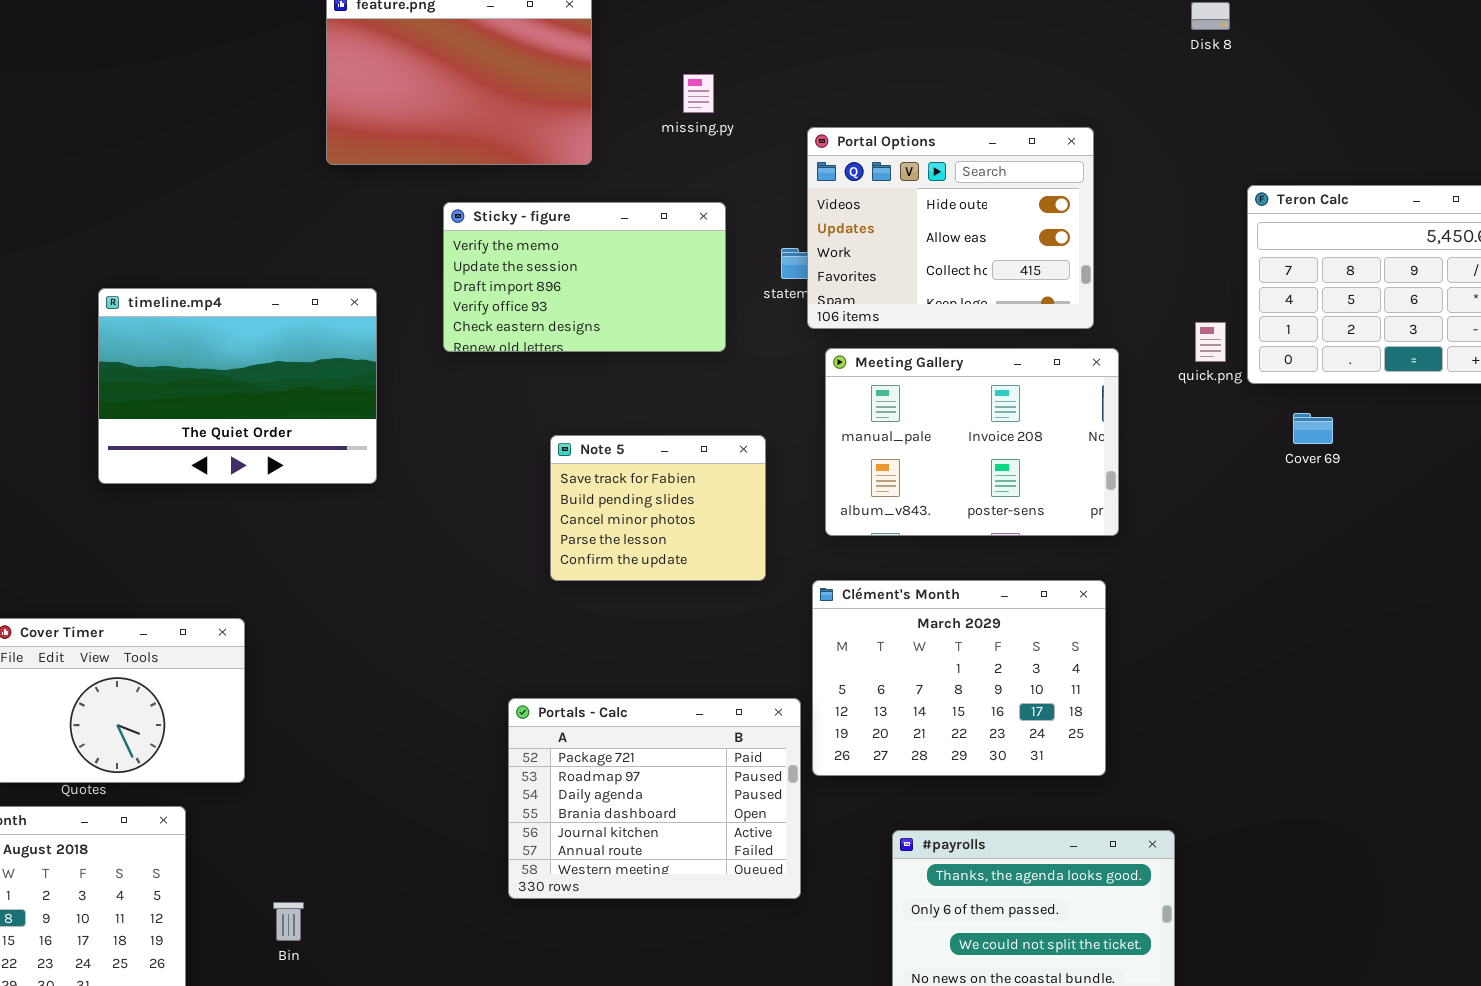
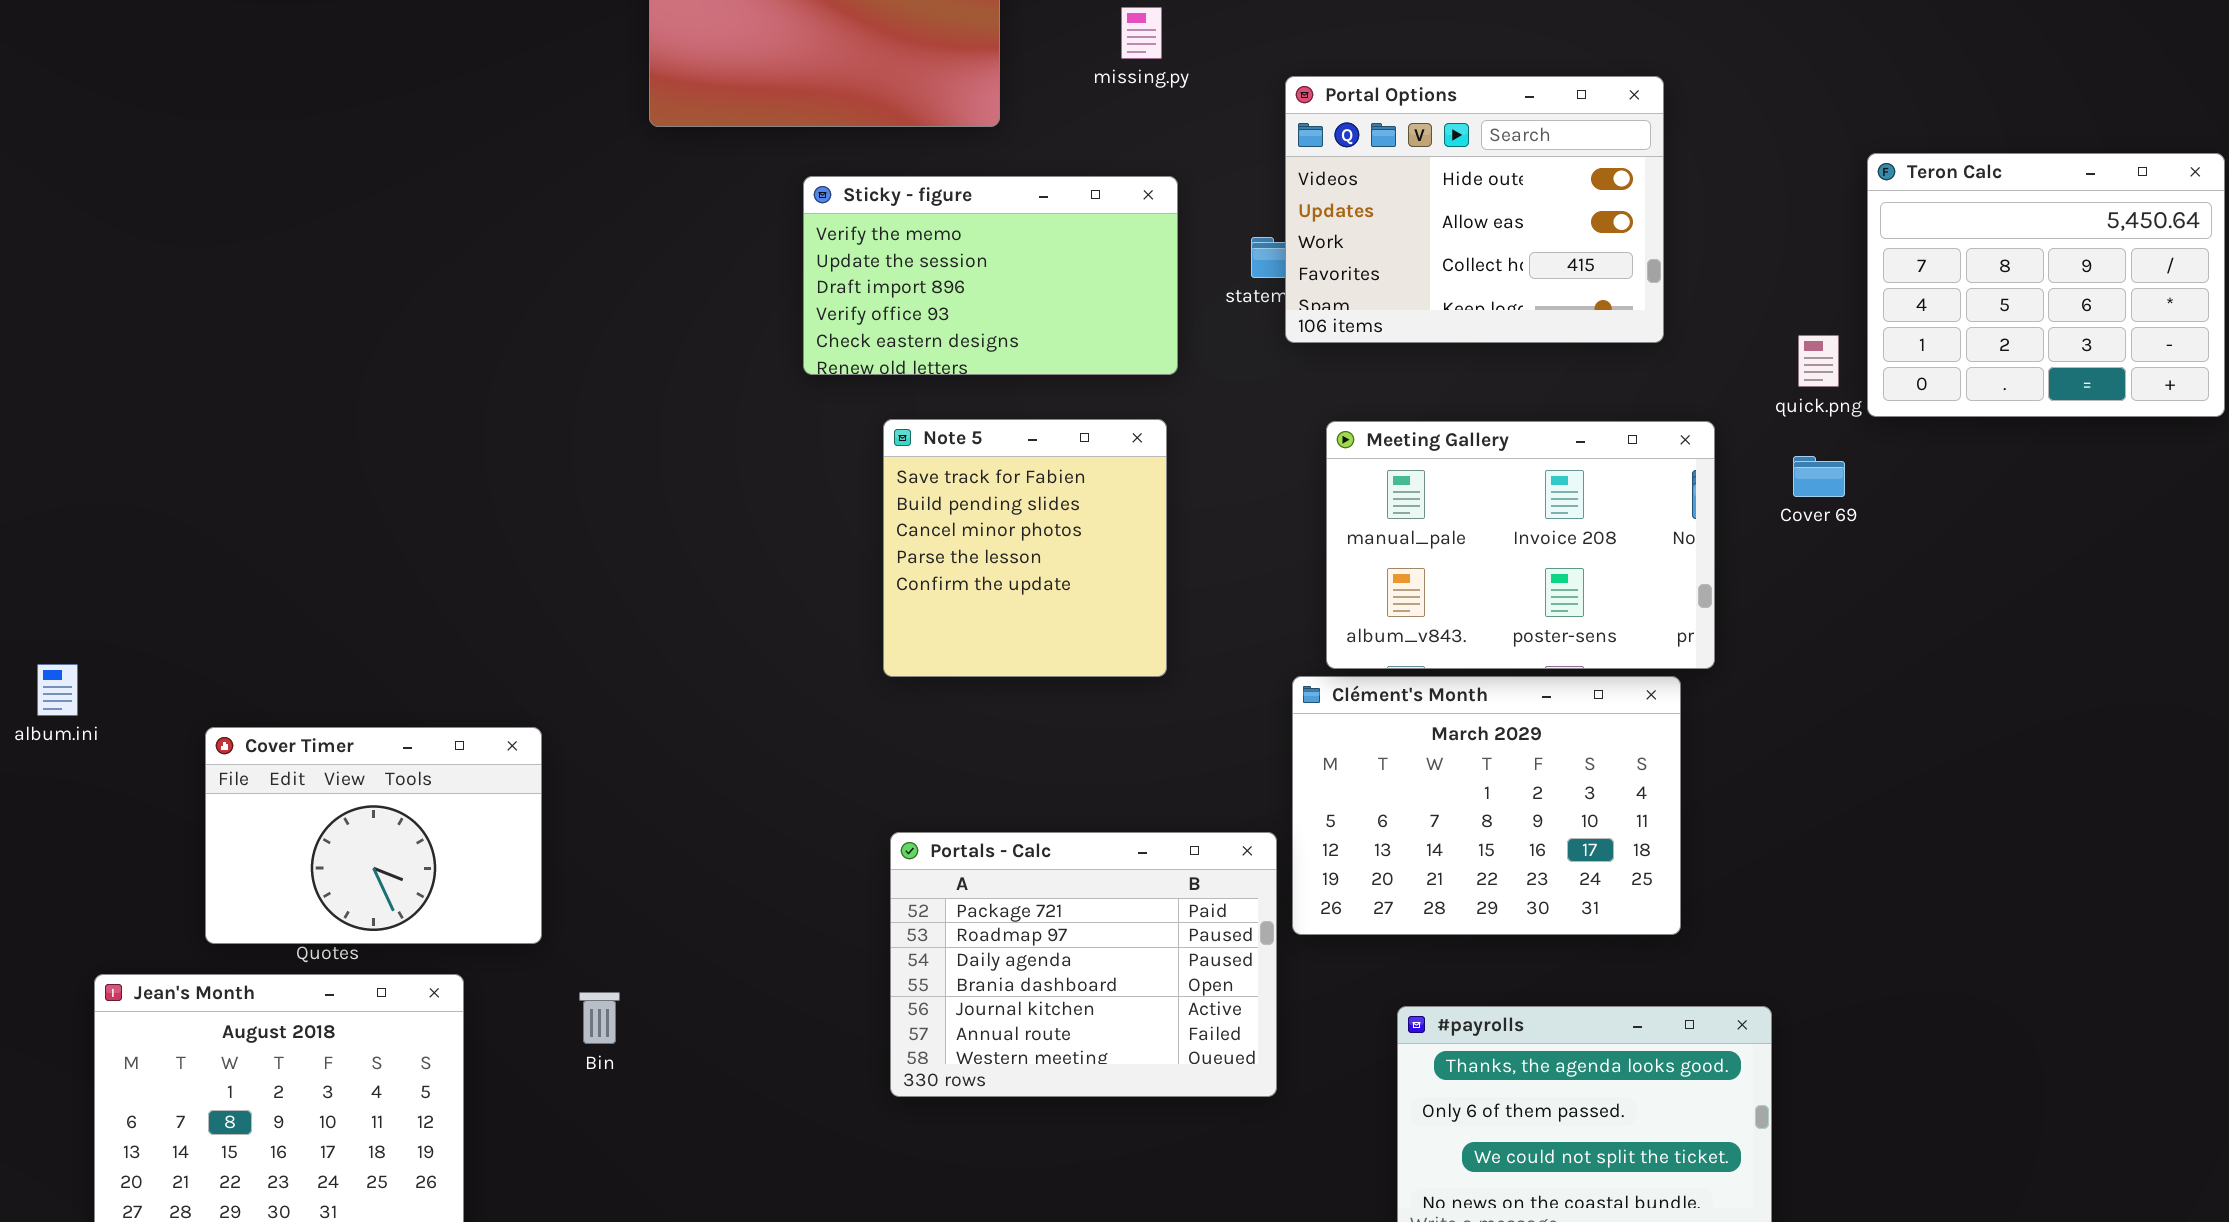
timeline.mp4: [98,288,377,484] -> none, closed
Meeting Gallery: [825,348,1119,536] -> [1326,421,1715,669], moved
Cover 69: [1293,413,1333,444] -> [1793,456,1845,497], moved
Note 5: [550,435,766,581] -> [883,419,1167,677], moved, resized
Bin: [273,902,304,941] -> [579,992,620,1044], moved

